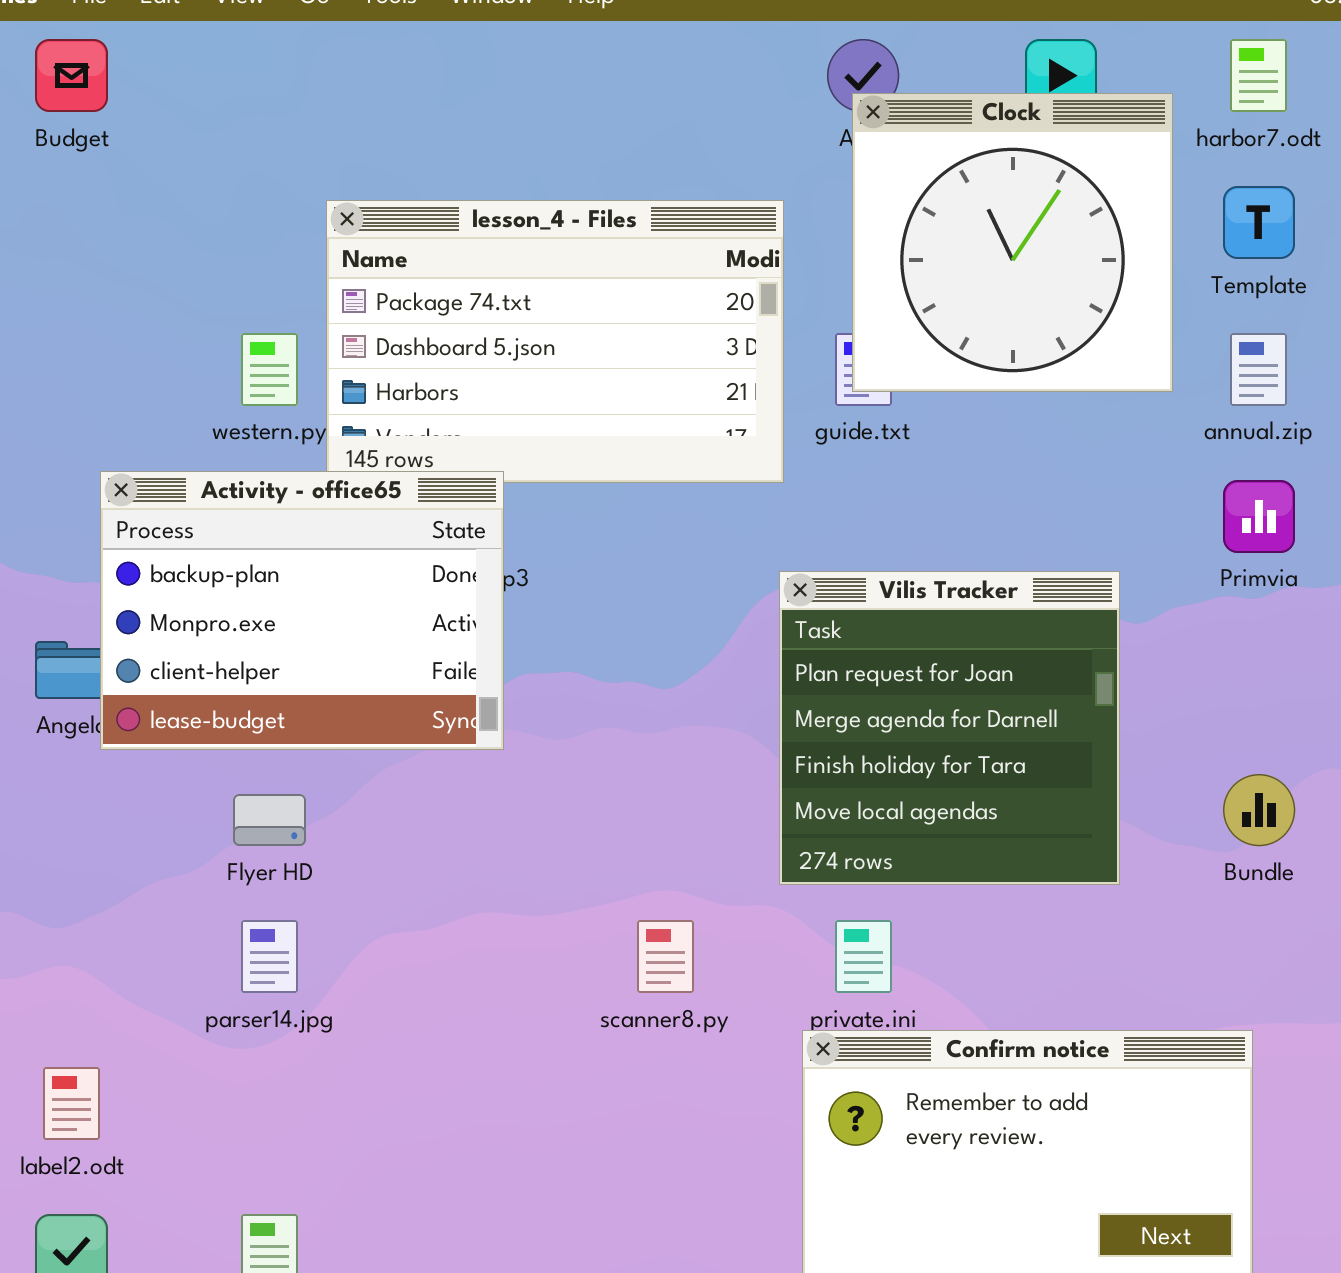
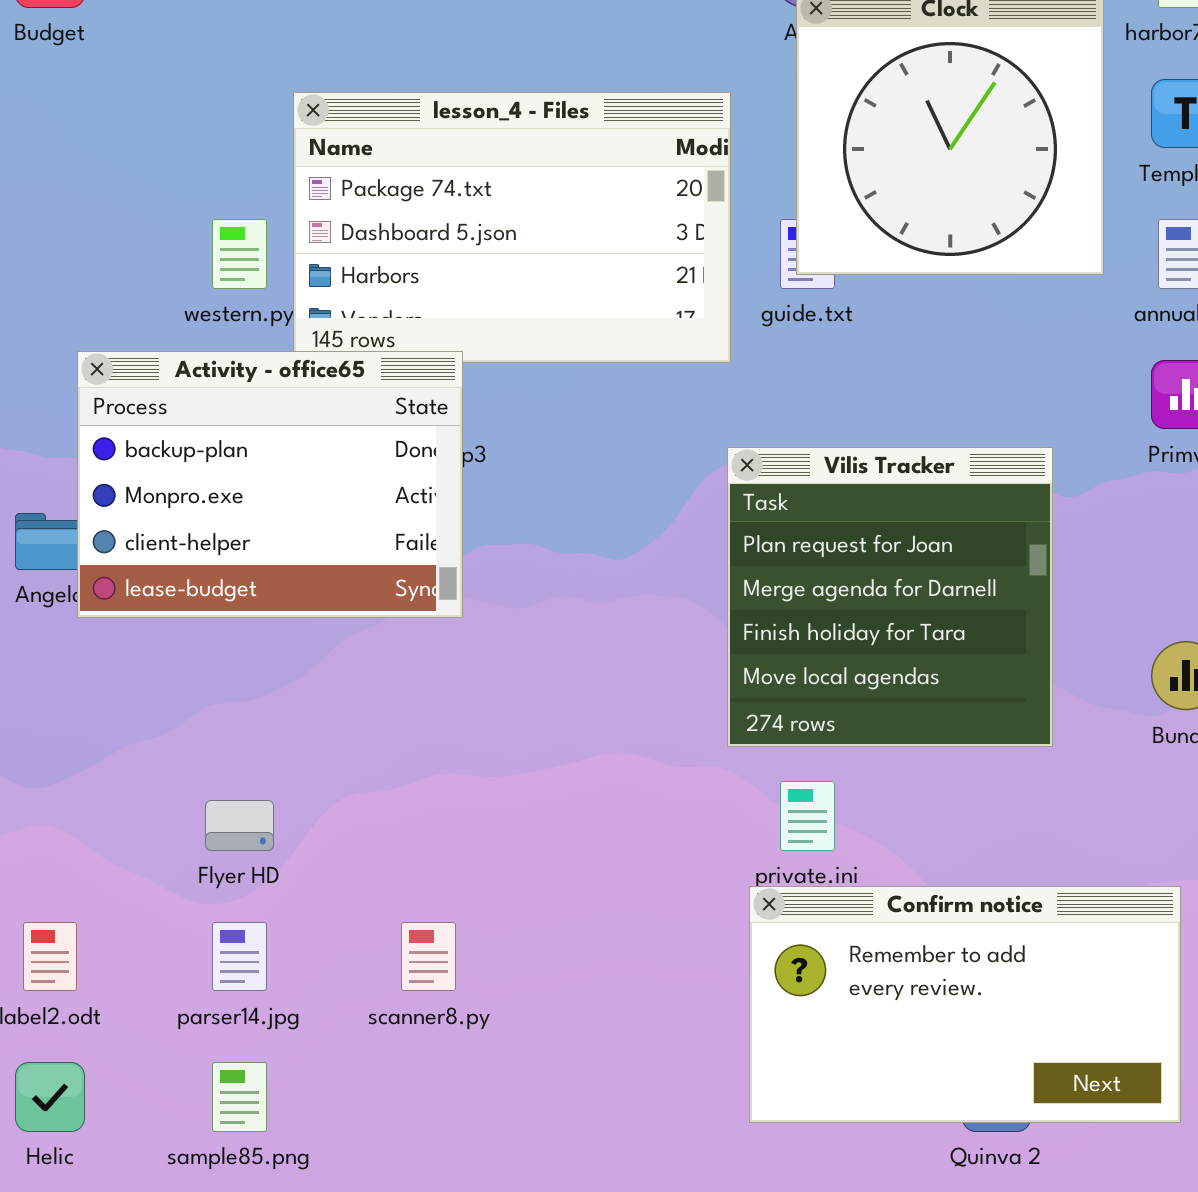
Flyer HD: [233,794,306,846] -> [205,800,274,851], moved
parser14.jpg: [241,920,298,993] -> [212,922,267,991], moved
scanner8.py: [637,920,694,993] -> [401,922,456,991], moved

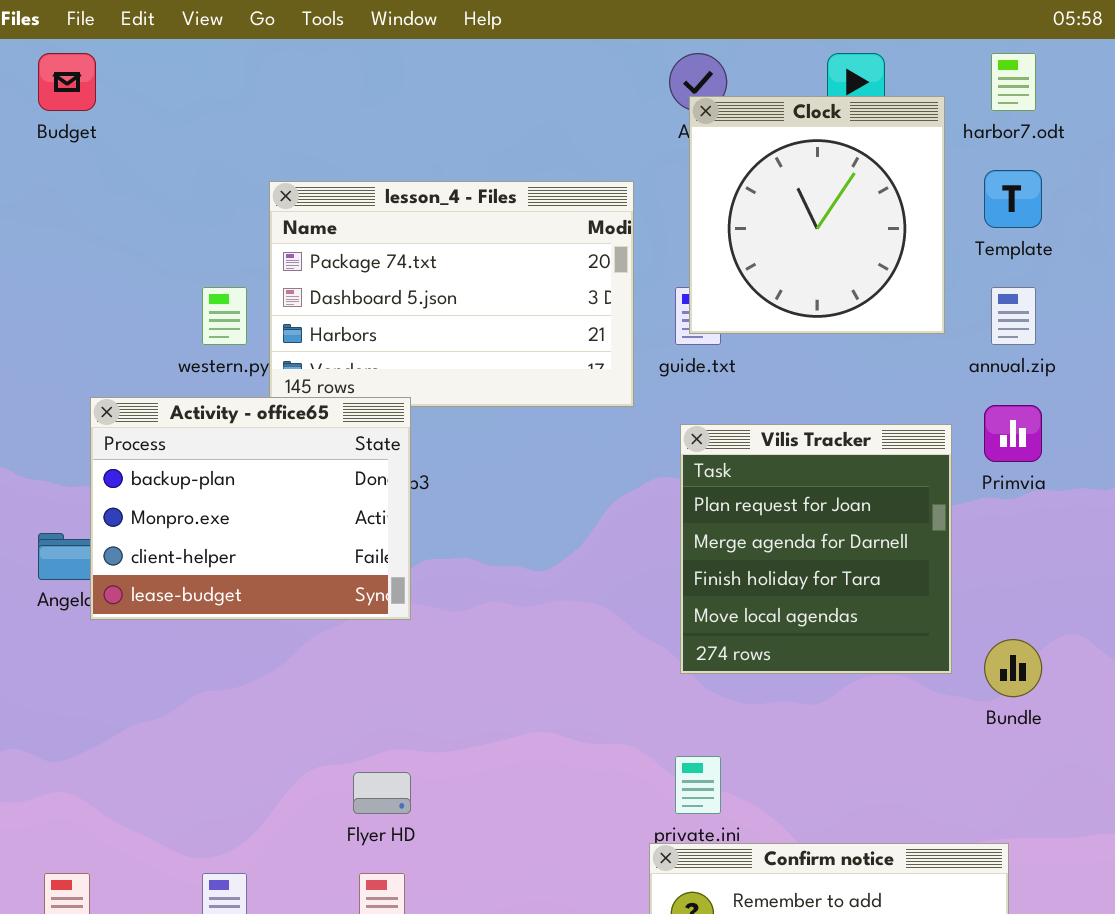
Vilis Tracker: [727,447,1053,747] -> [680,424,952,674], moved
Flyer HD: [205,800,274,851] -> [353,772,411,814], moved

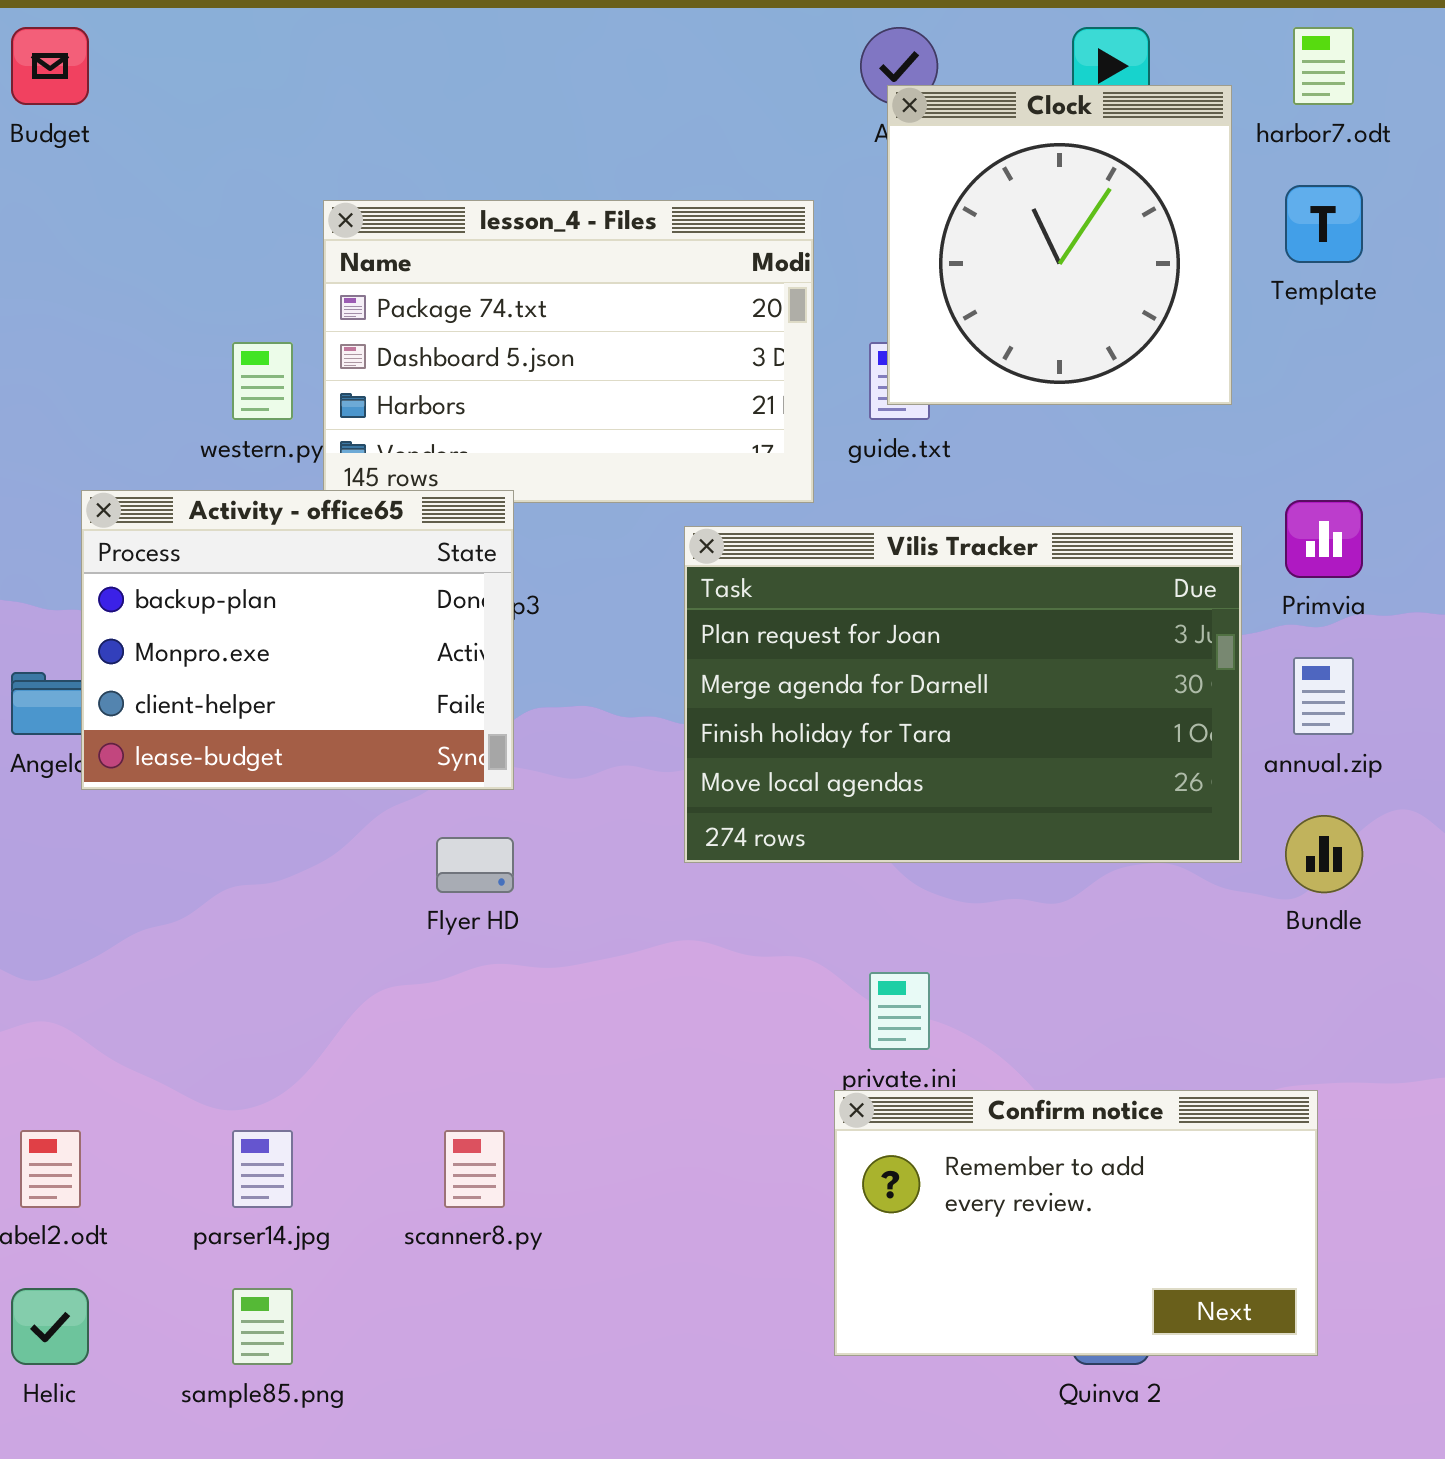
annual.zip: [991,287,1036,345] -> [1293,657,1354,735], moved
Vilis Tracker: [680,424,952,674] -> [684,526,1242,863], resized
Flyer HD: [353,772,411,814] -> [436,837,514,893], moved

